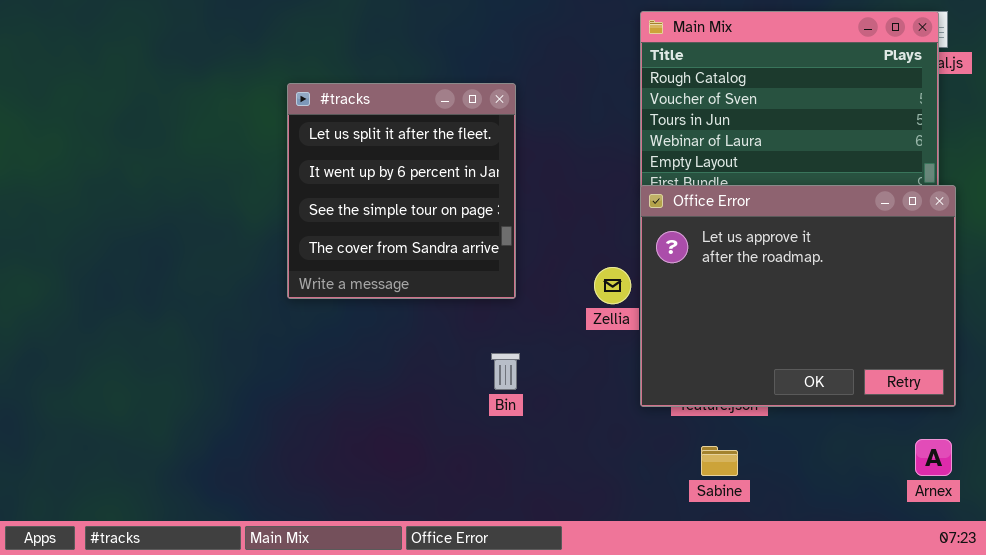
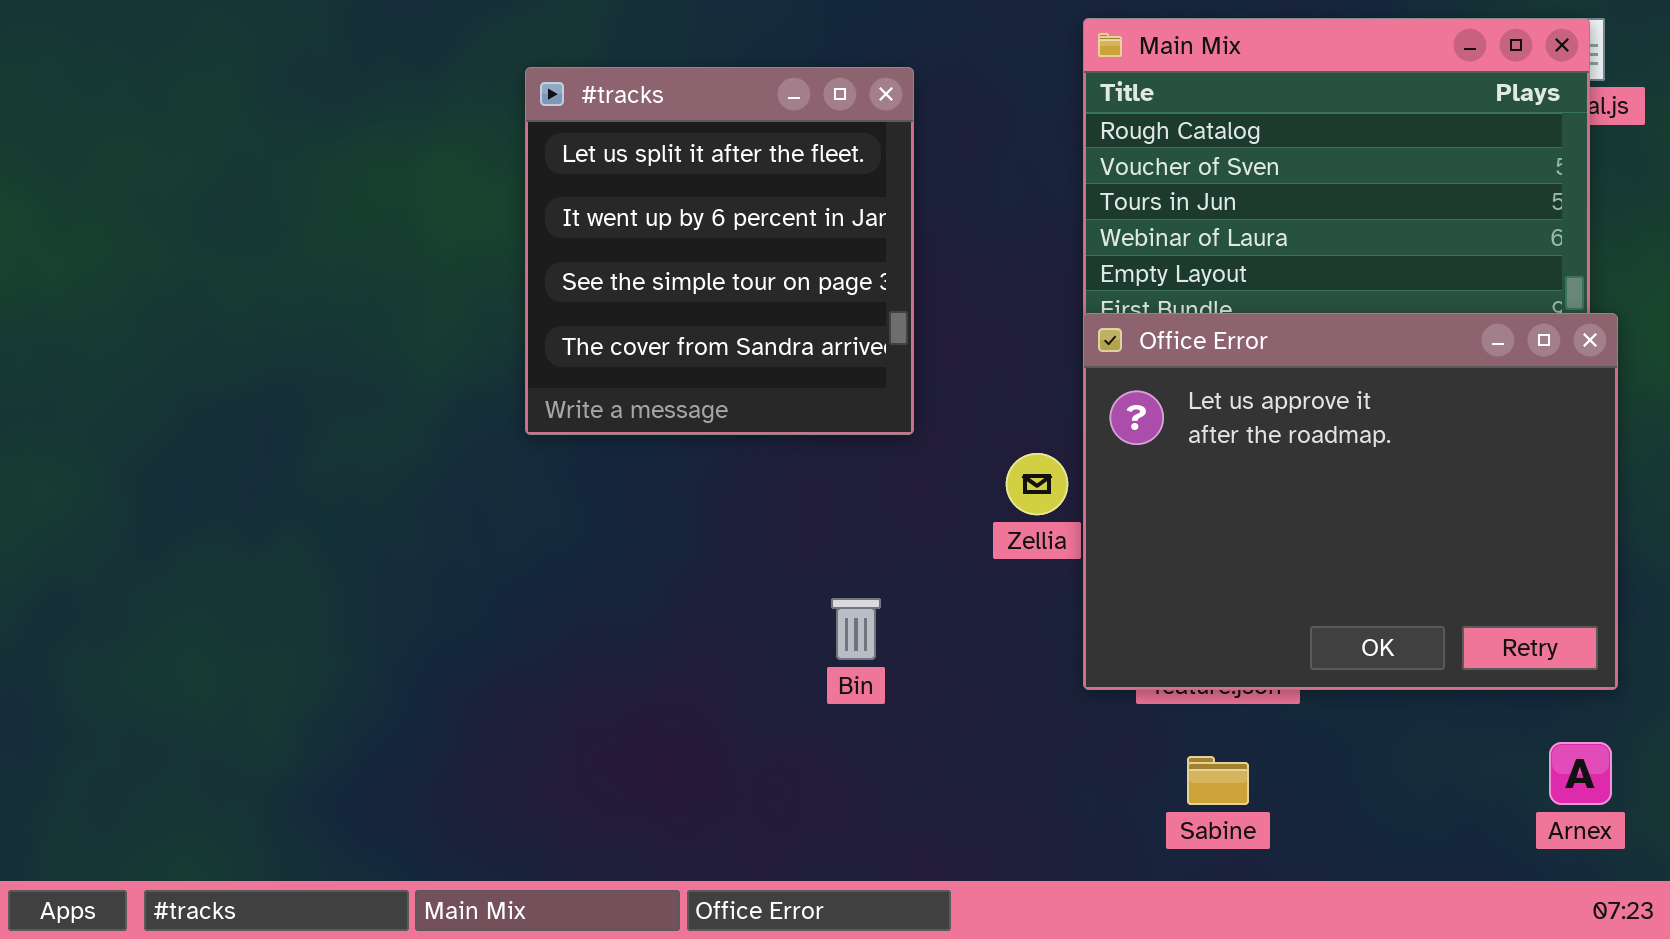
#tracks: [287,83,516,299] -> [525,67,914,435], moved

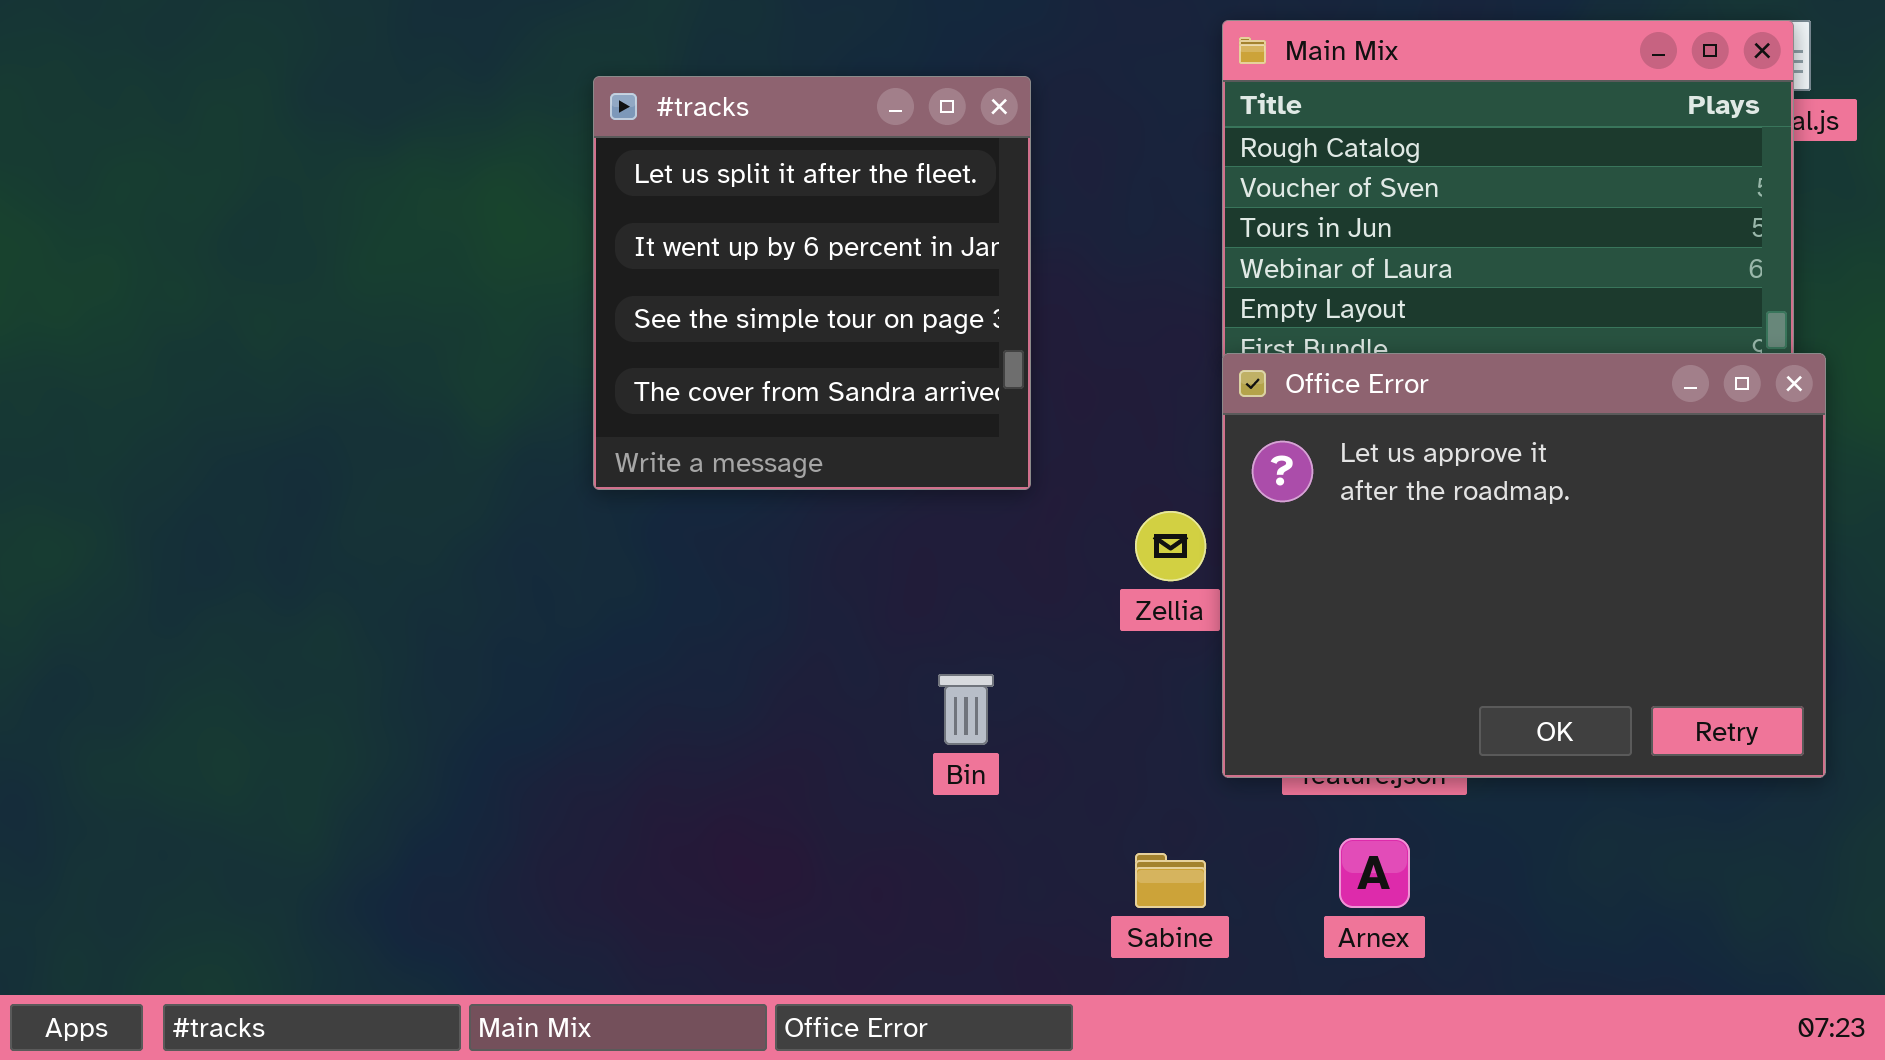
Arnex: [1549,742,1612,805] -> [1339,838,1410,908], moved
Sabine: [1187,756,1249,805] -> [1135,853,1206,908], moved

